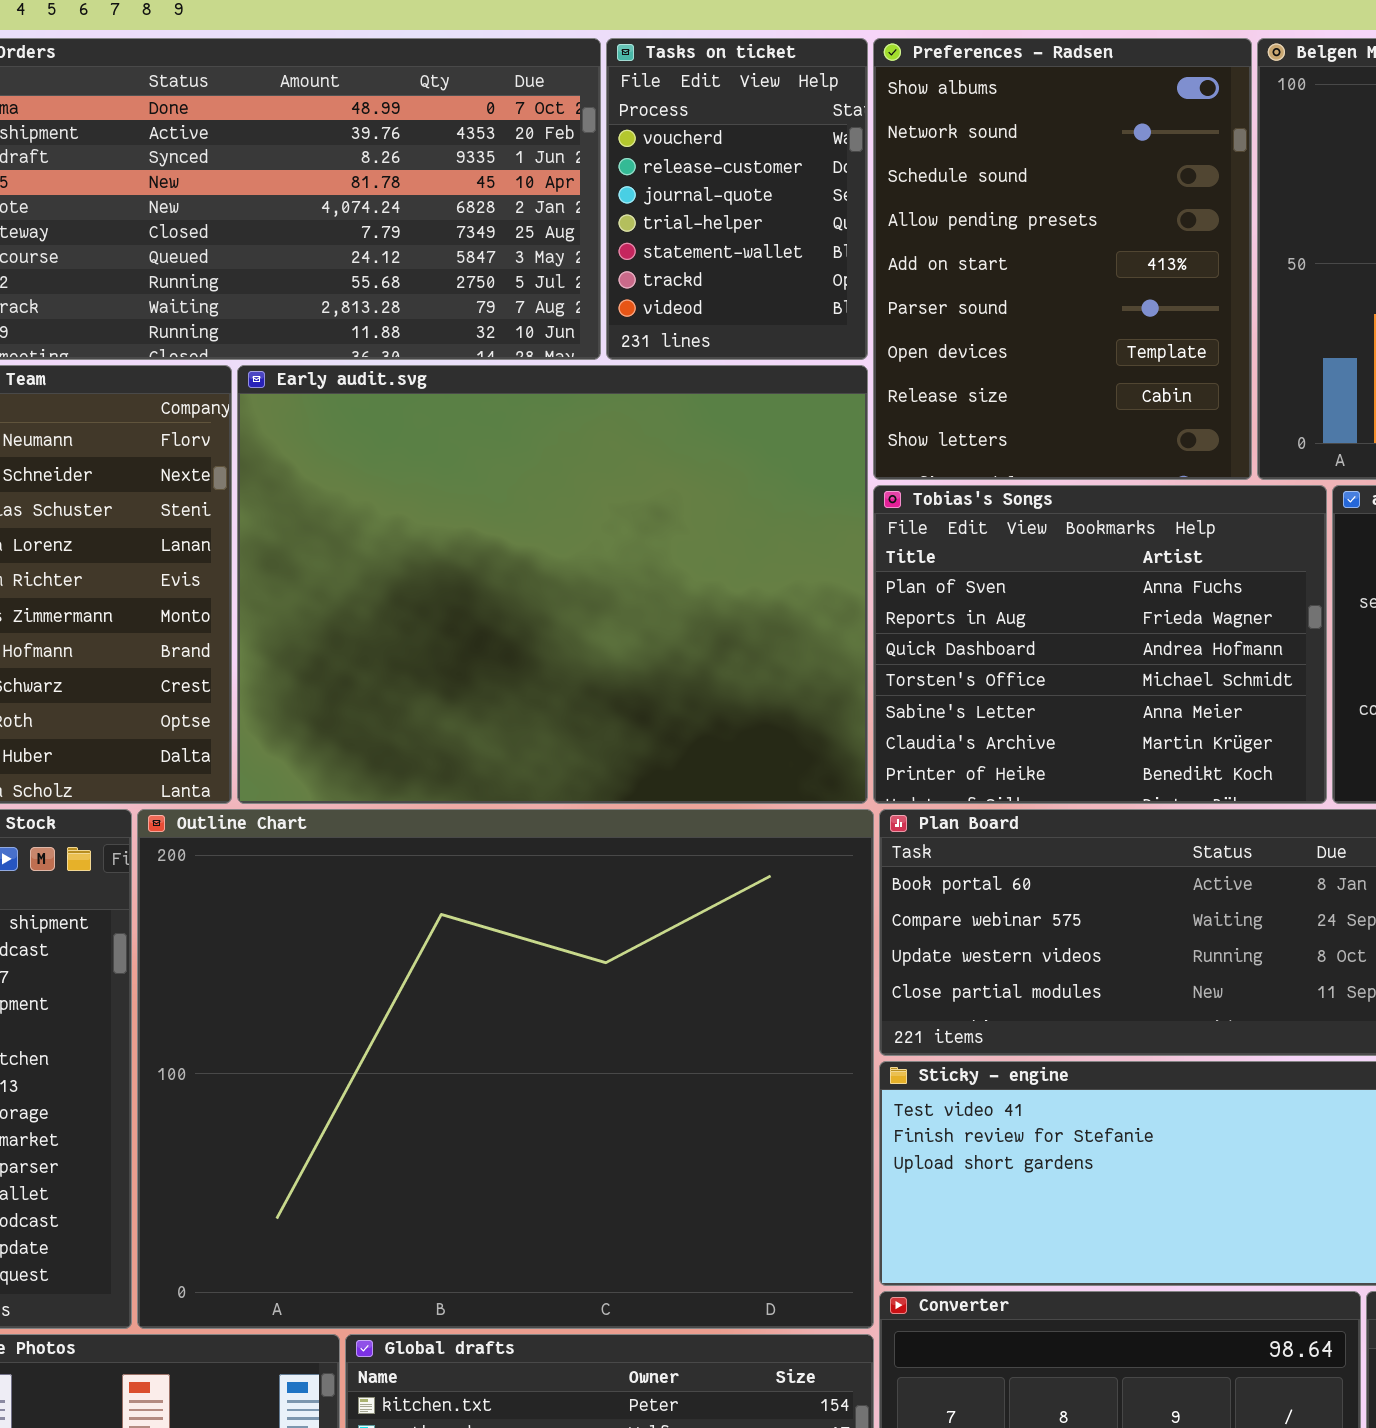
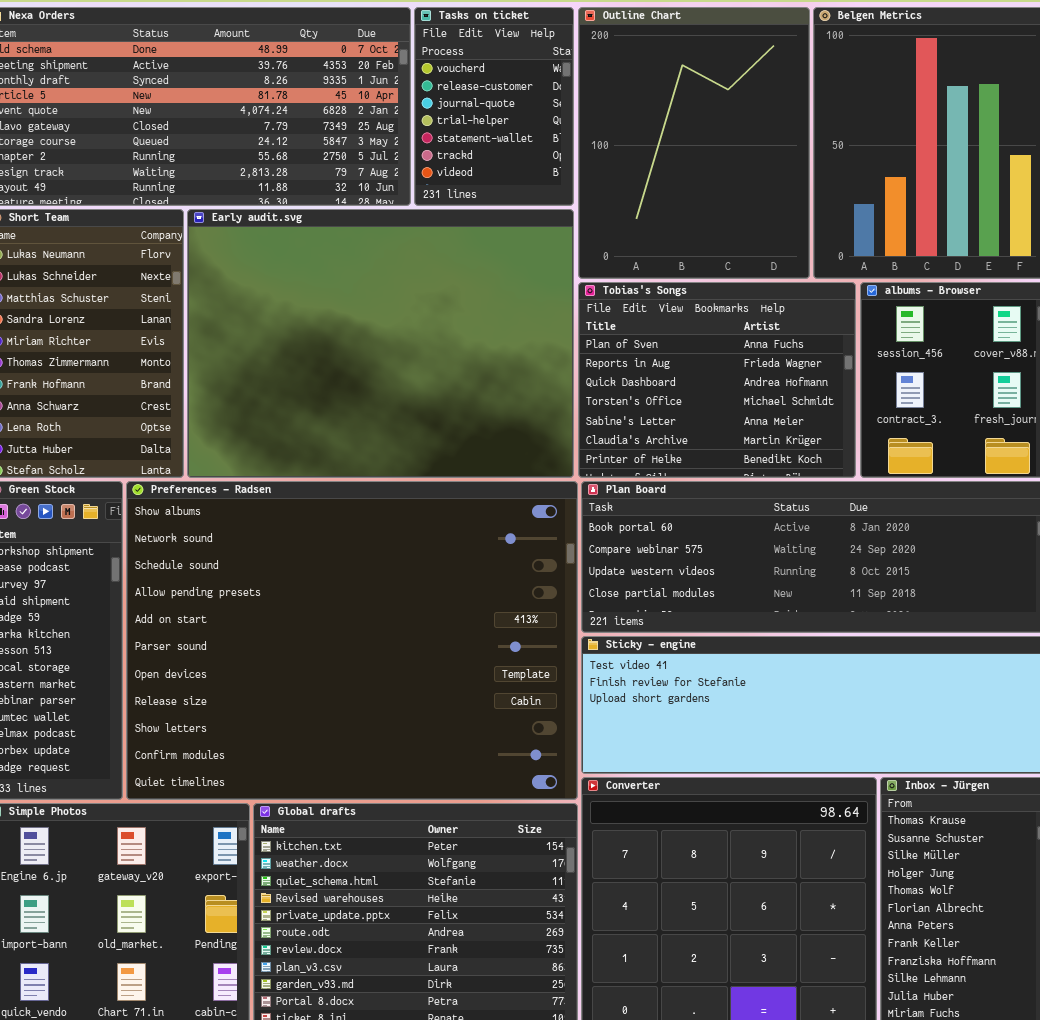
Preferences - Radsen: [873,38,1252,480] -> [126,481,578,800], moved, resized
Outline Chart: [137,809,874,1329] -> [578,7,810,279], moved, resized

